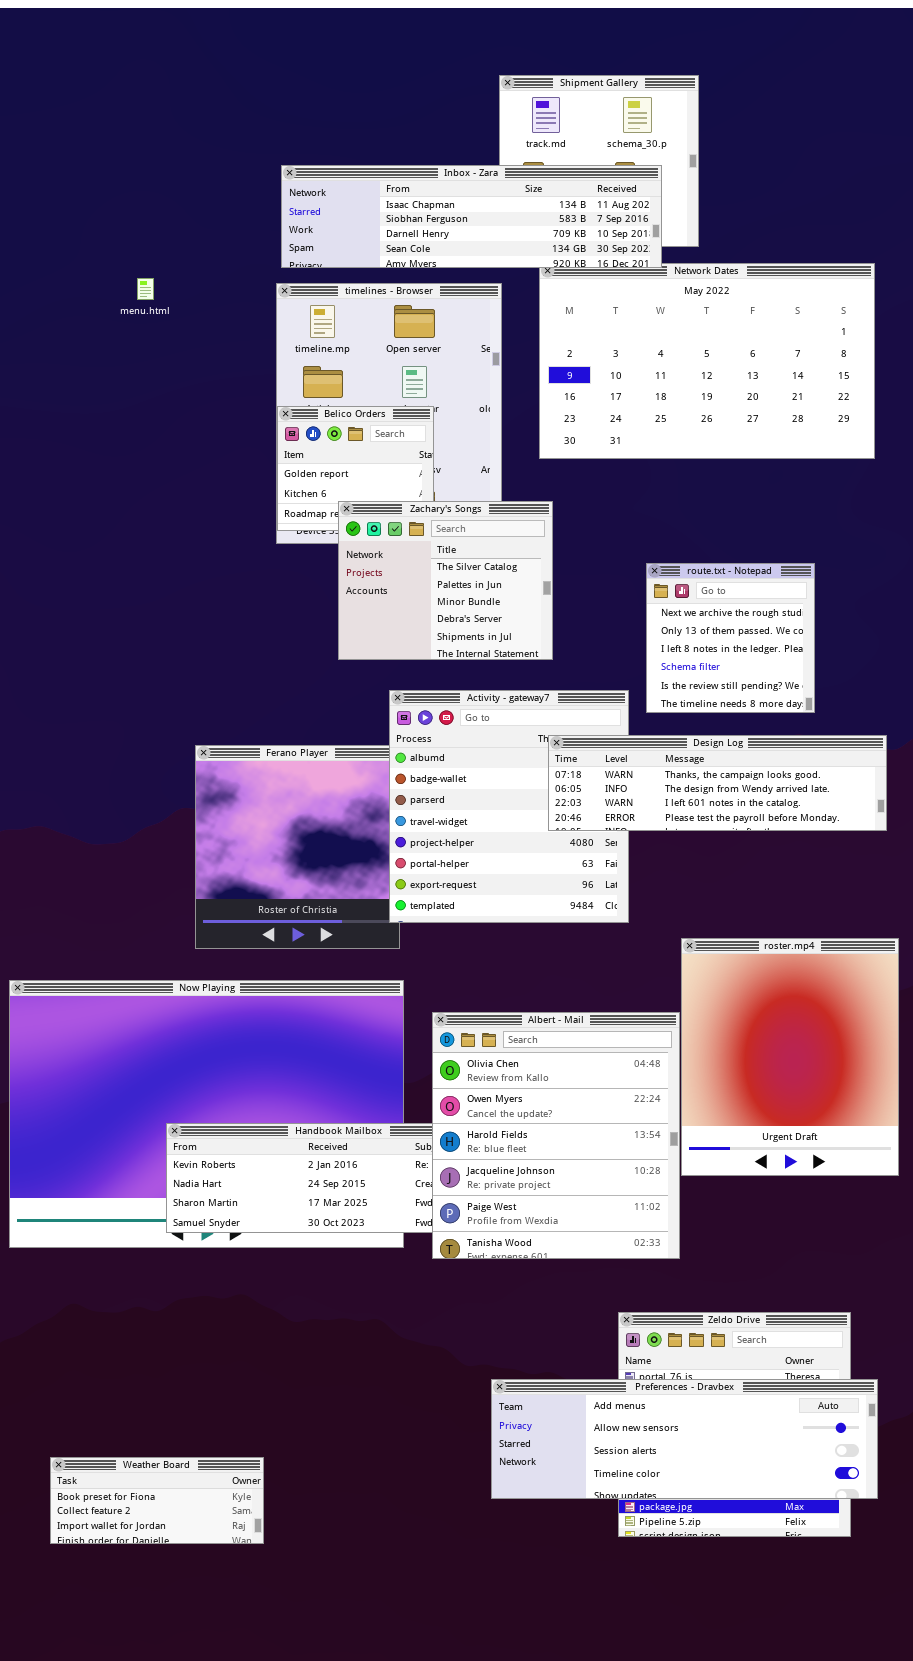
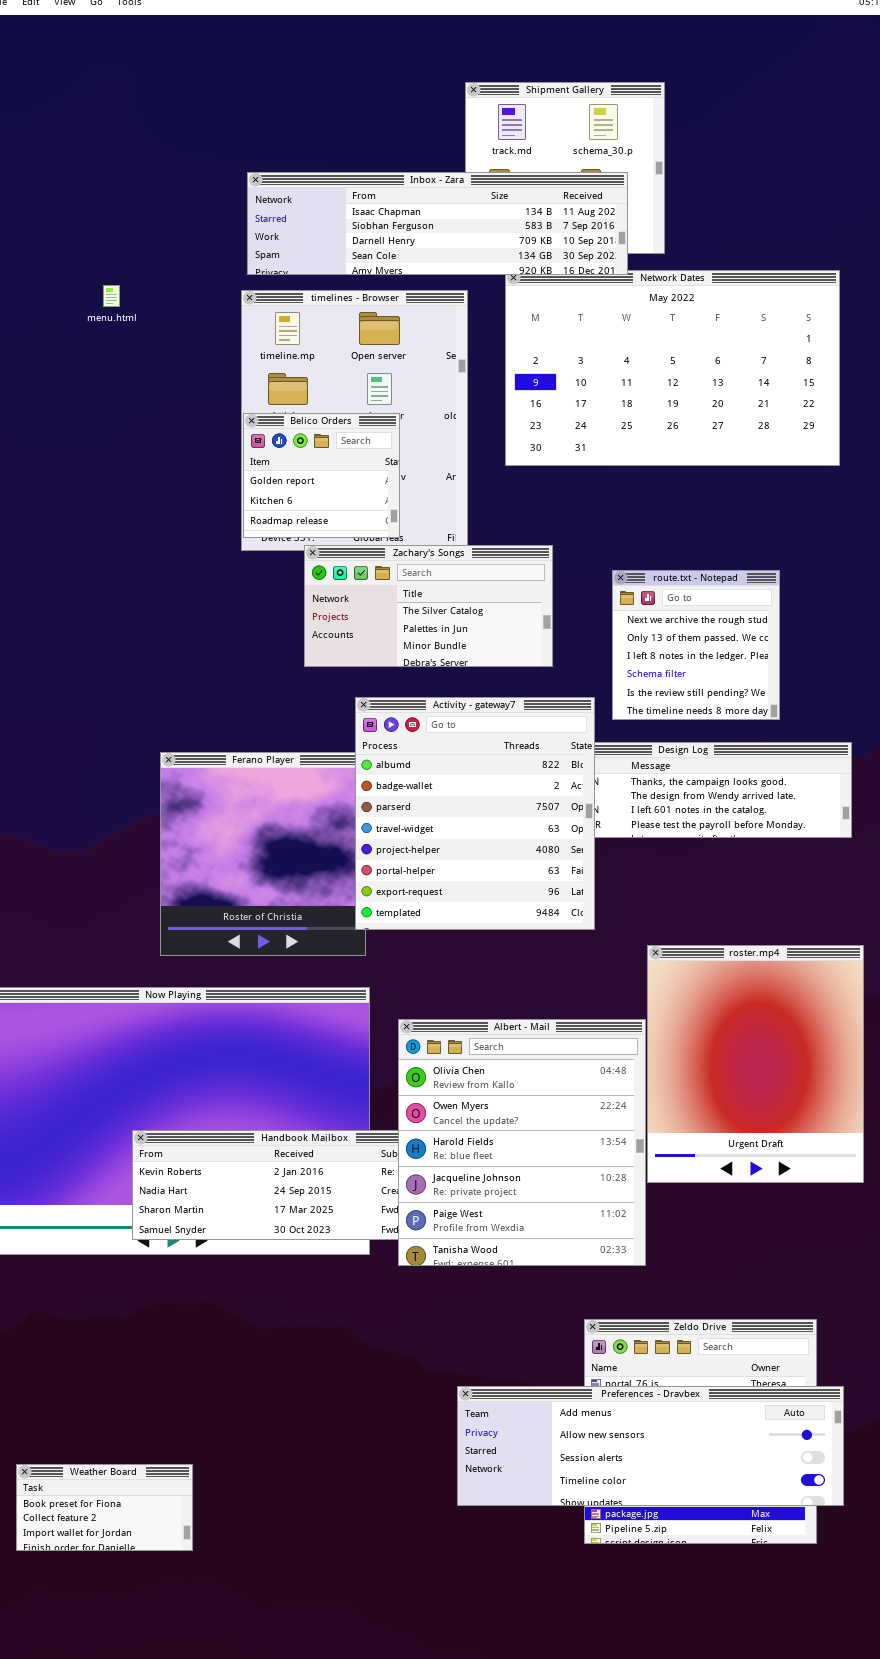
Zachary's Songs: [338,501,553,660] -> [304,545,553,667], resized
Activity - gateway7: [389,690,629,923] -> [355,697,595,930], raised
Weather Board: [50,1457,264,1544] -> [16,1464,193,1551], resized

